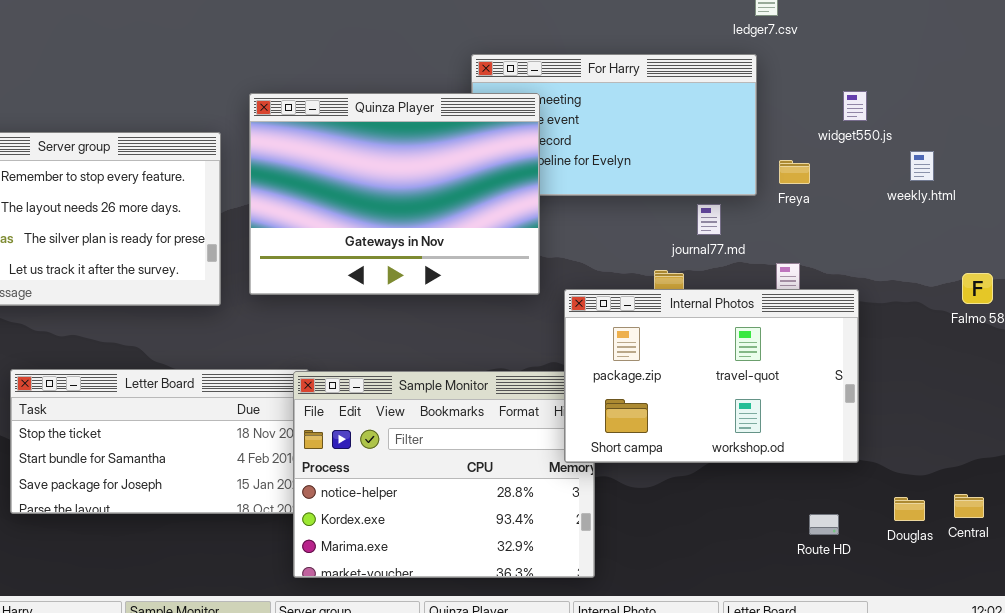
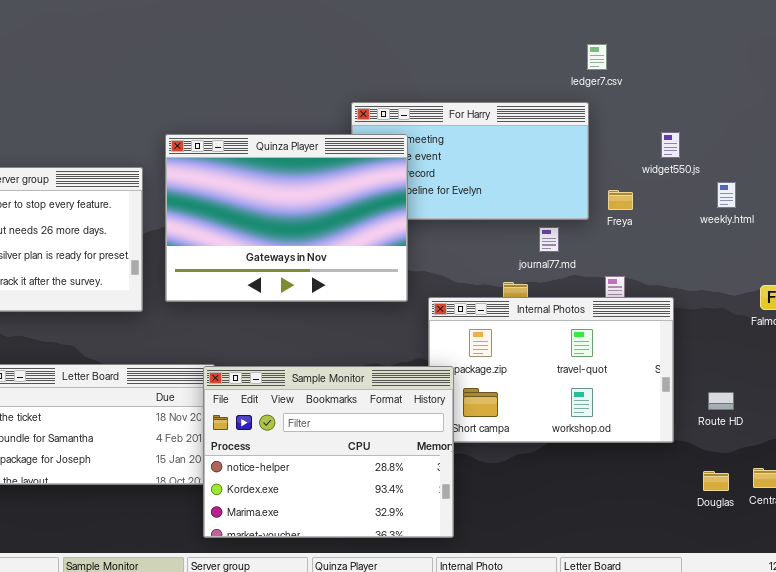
Sample Monitor: [293,371,595,578] -> [203,366,454,538], raised
Route HD: [809,514,839,535] -> [708,392,734,410], moved

